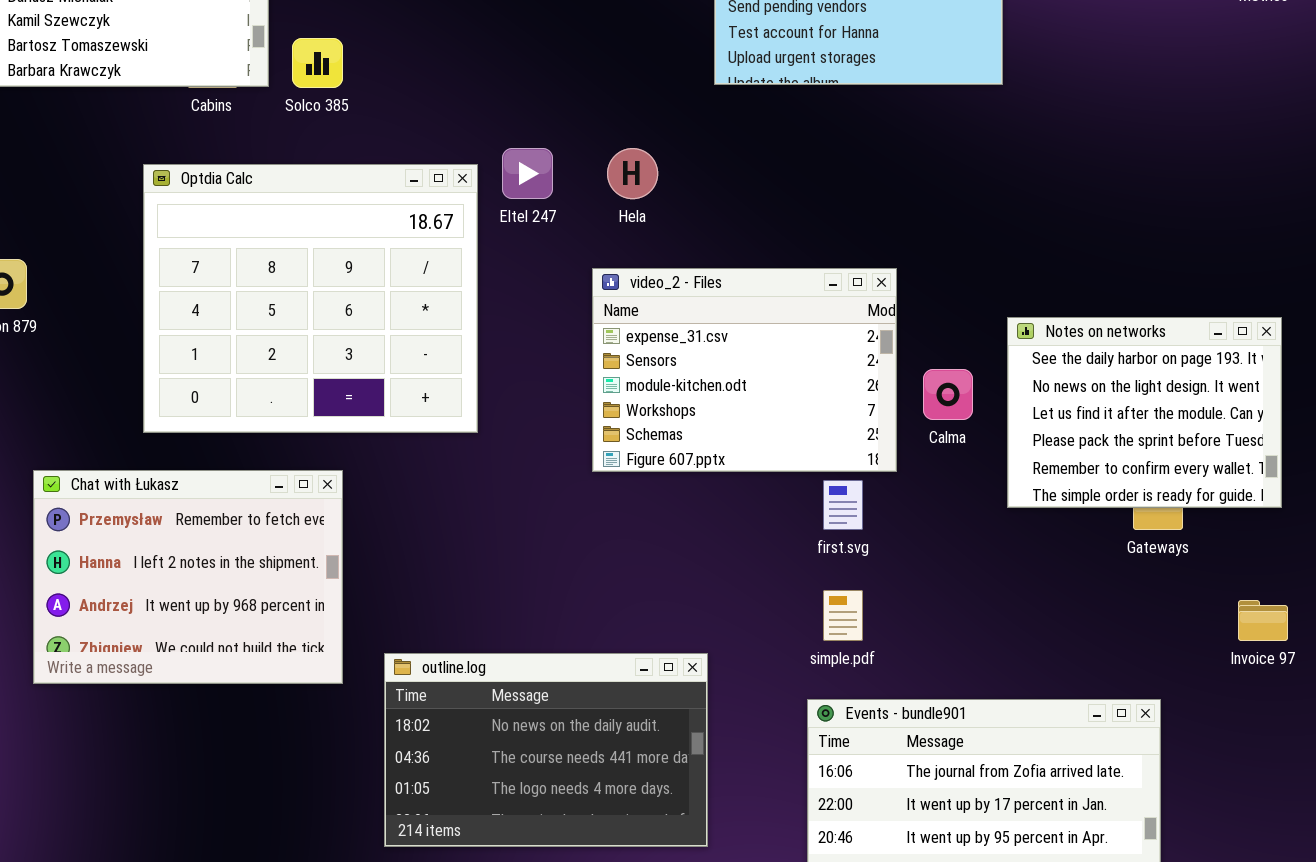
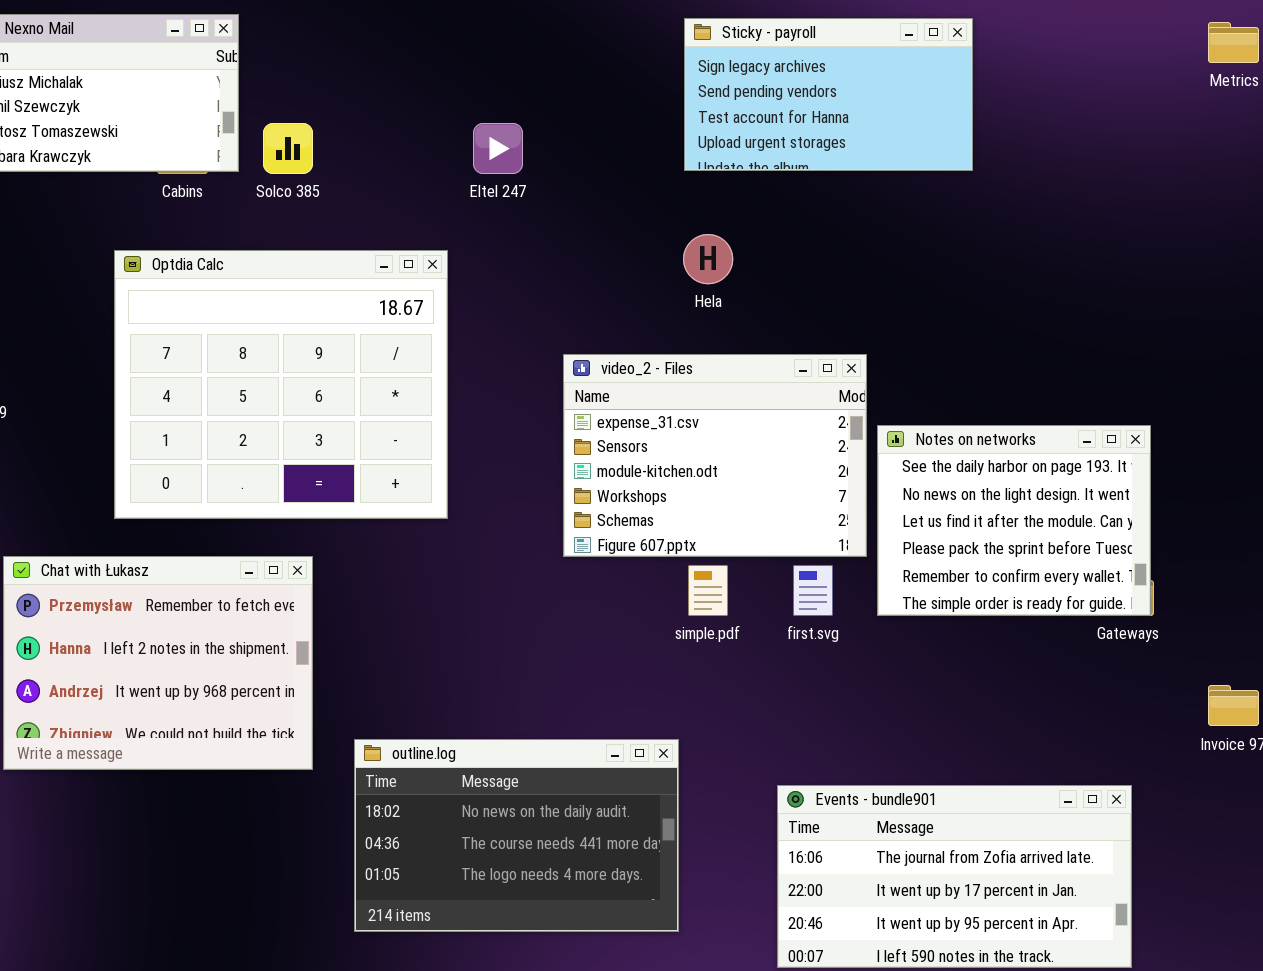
Eltel 247: [502,148,553,199] -> [473,123,523,174], moved
Hela: [607,148,658,199] -> [683,234,733,284], moved
Notes on networks: [1007,317,1282,508] -> [877,425,1151,616], moved
simple.pdf: [823,590,863,641] -> [688,565,728,616], moved

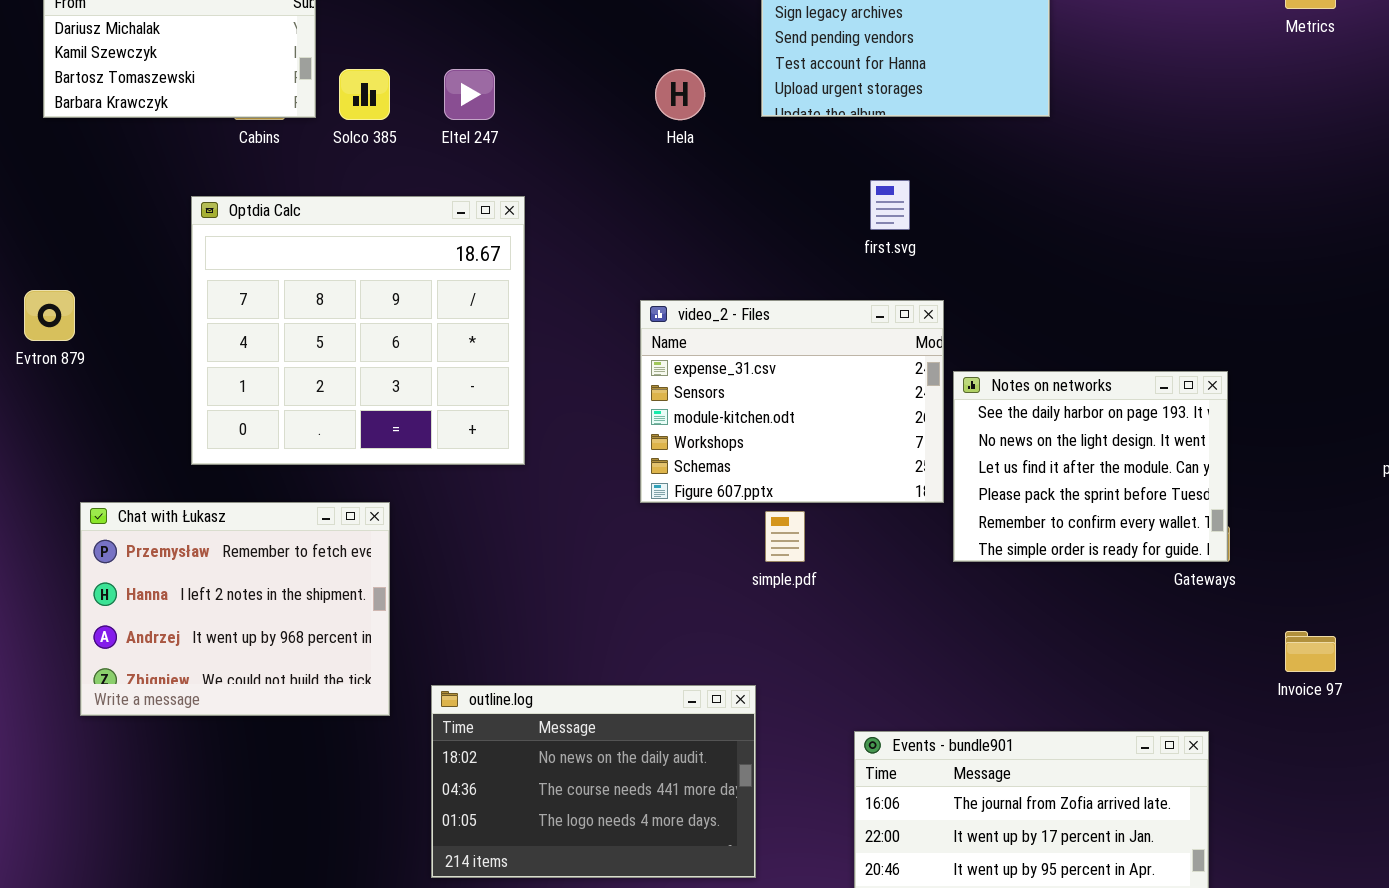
Eltel 247: [473,123,523,174] -> [444,69,495,120], moved
Hela: [683,234,733,284] -> [655,69,705,120], moved
first.svg: [793,565,833,616] -> [870,180,910,230], moved

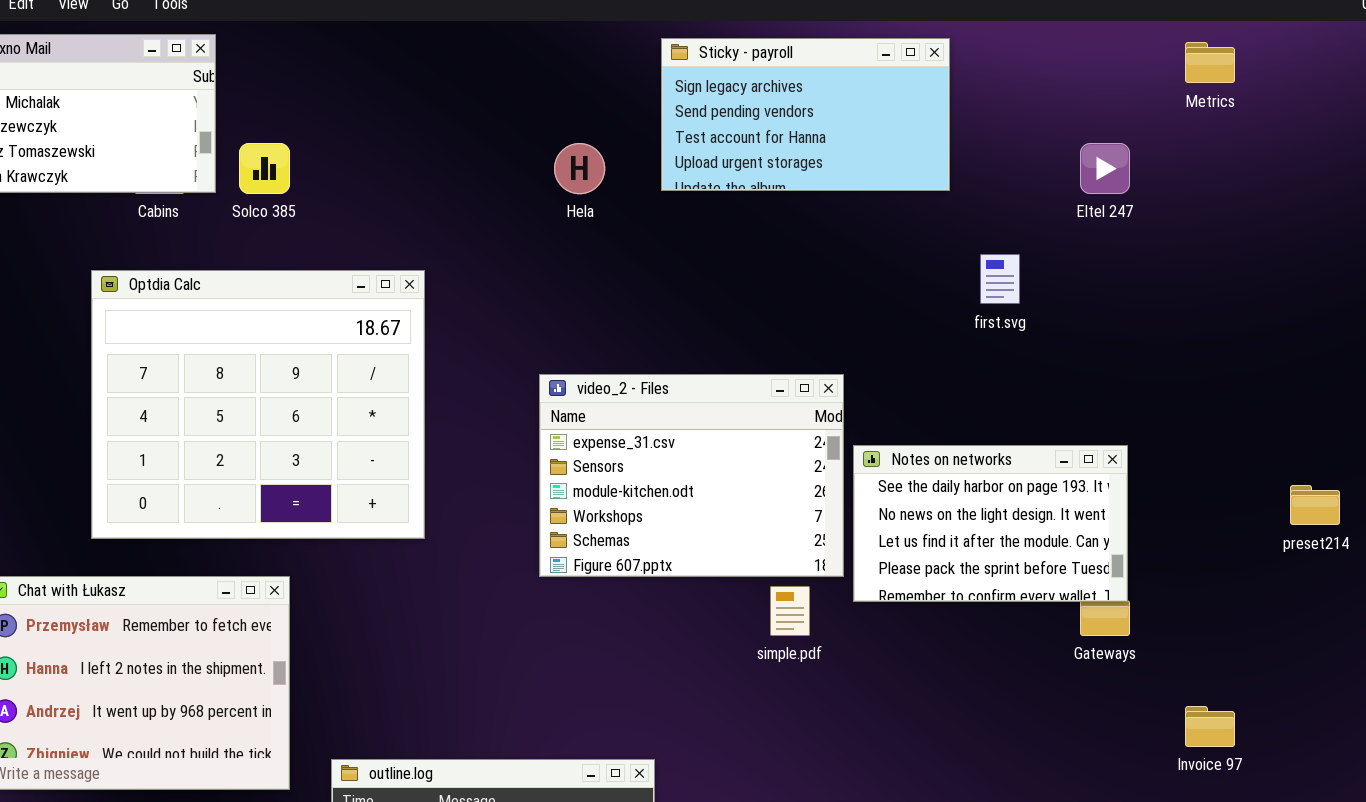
Eltel 247: [444,69,495,120] -> [1080,143,1130,194], moved
first.svg: [870,180,910,230] -> [980,254,1020,304], moved
Notes on networks: [953,371,1228,562] -> [853,445,1128,602], resized
simple.pdf: [765,511,805,562] -> [770,586,810,636], moved

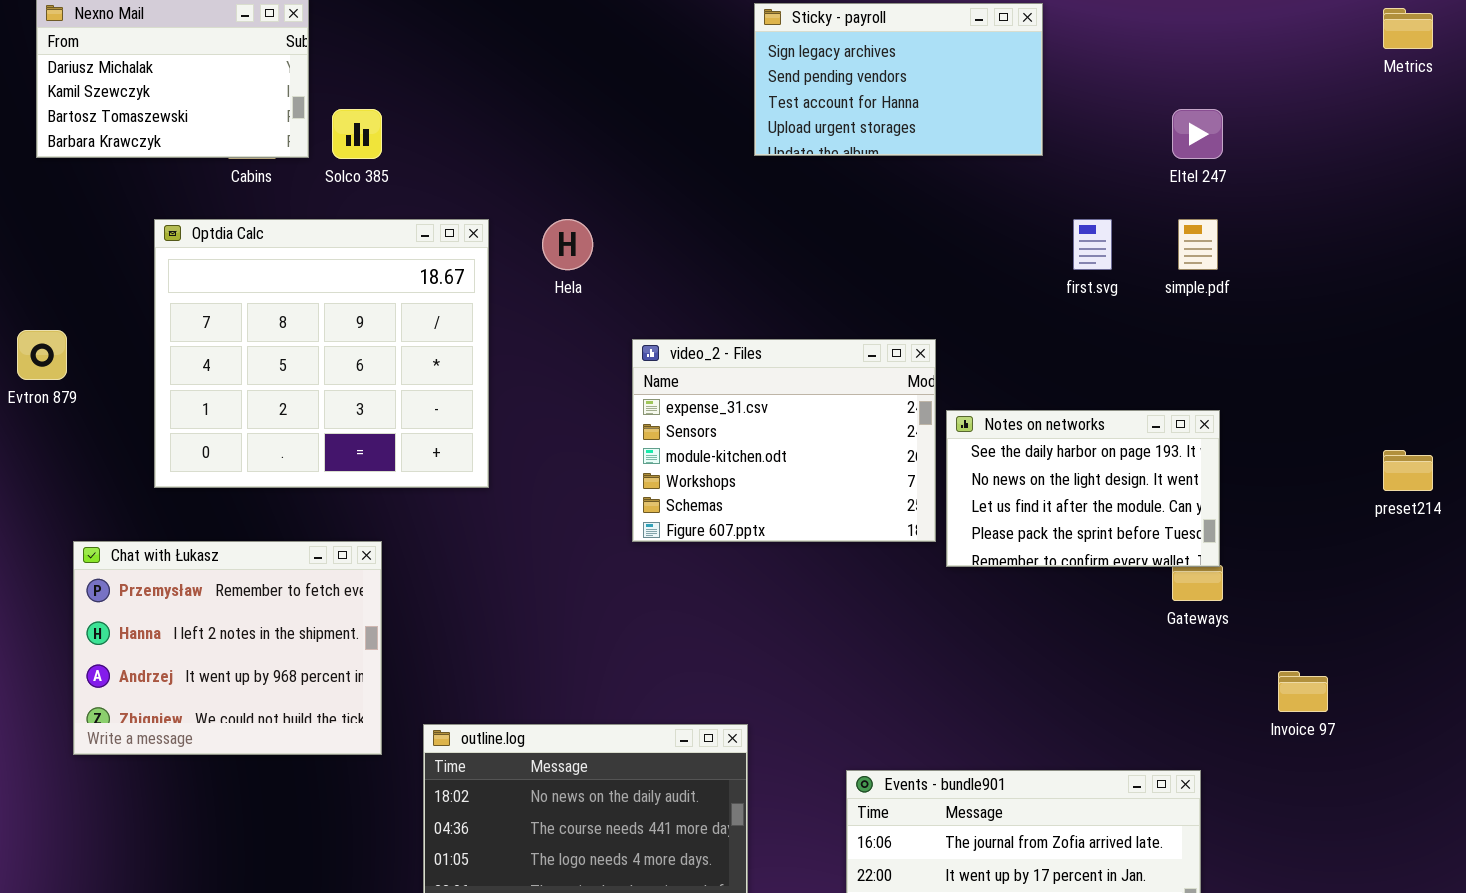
Metrics: [1185,42,1235,83] -> [1383,8,1433,49], moved
Hela: [554,143,605,194] -> [542,219,593,270], moved
Optdia Calc: [91,270,425,539] -> [154,219,489,488], moved
simple.pdf: [770,586,810,636] -> [1178,219,1218,270], moved

